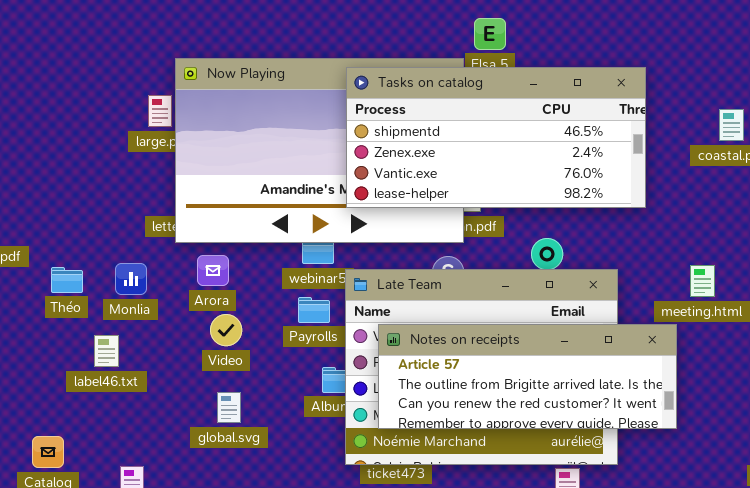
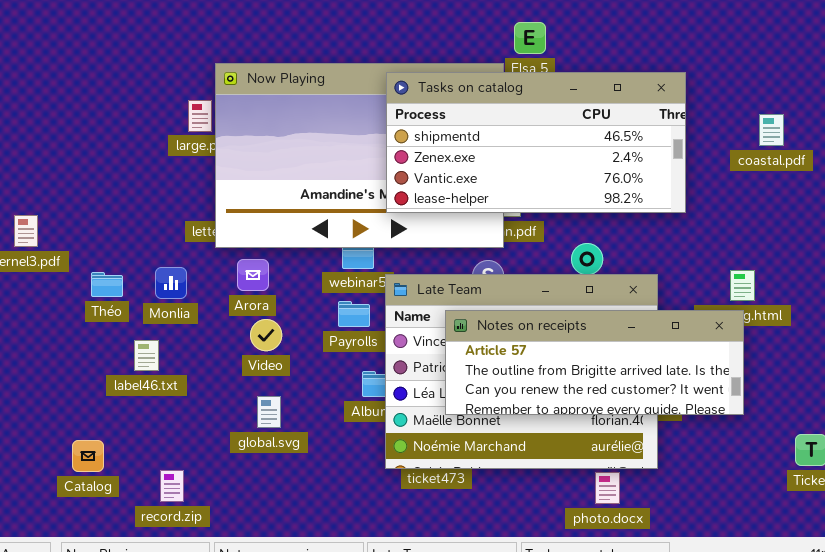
Notes on receipts: [378,324,677,429] -> [445,310,744,415], moved

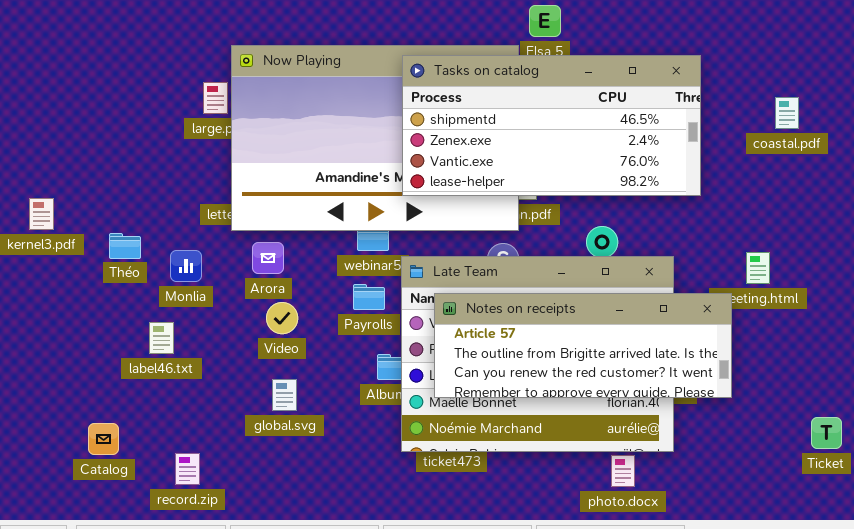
Théo: [91,272,123,297] -> [109,233,141,259], moved
Notes on receipts: [445,310,744,415] -> [434,293,732,398], moved

